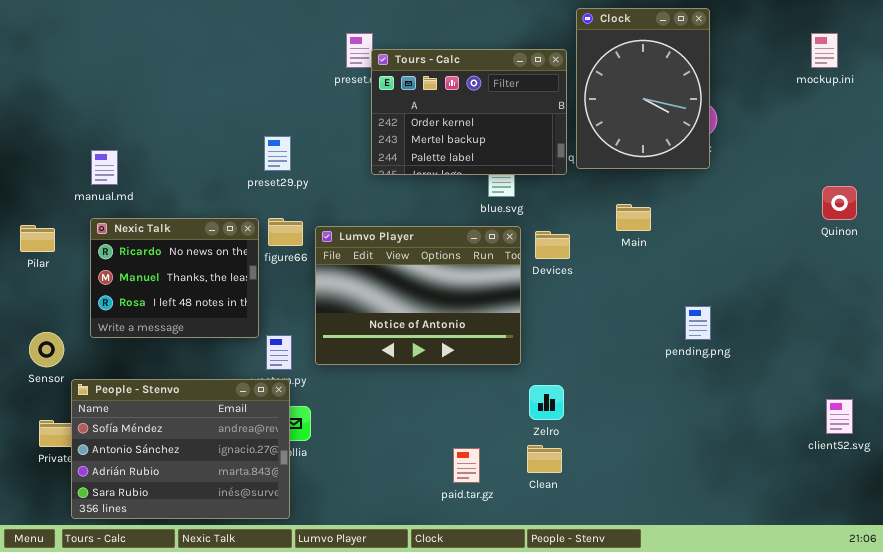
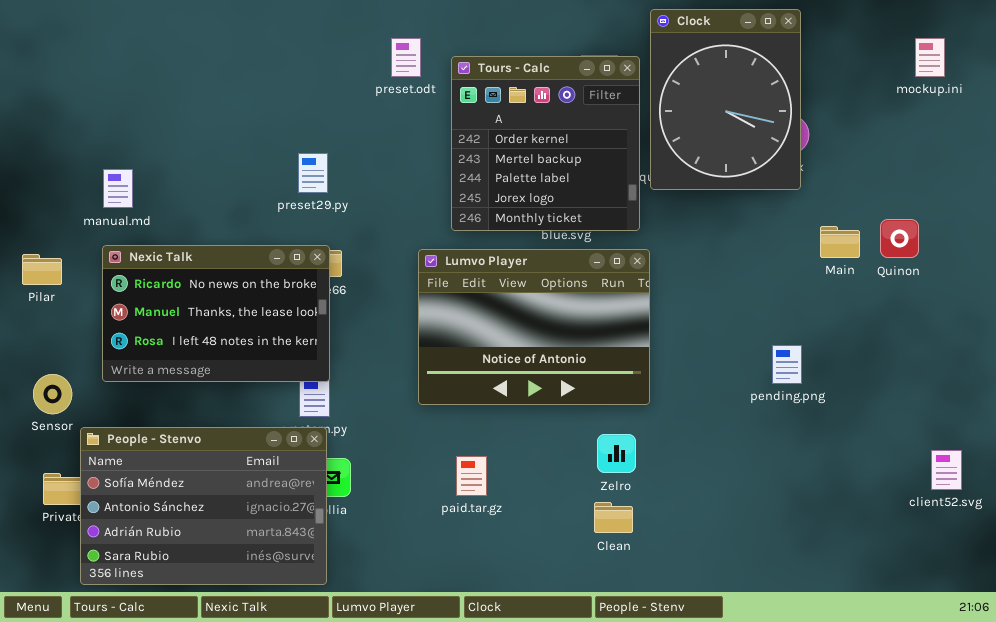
Tours - Calc: [371,49,567,175] -> [451,56,640,231], resized
Quinon: [822,186,857,220] -> [880,219,919,258], moved
Main: [616,204,651,231] -> [820,226,860,258], moved
Nexic Talk: [90,218,259,338] -> [102,245,330,382], resized
Lumvo Player: [315,226,521,365] -> [418,249,650,405], moved
paid.tar.gz: [453,448,480,483] -> [456,456,487,496], moved

